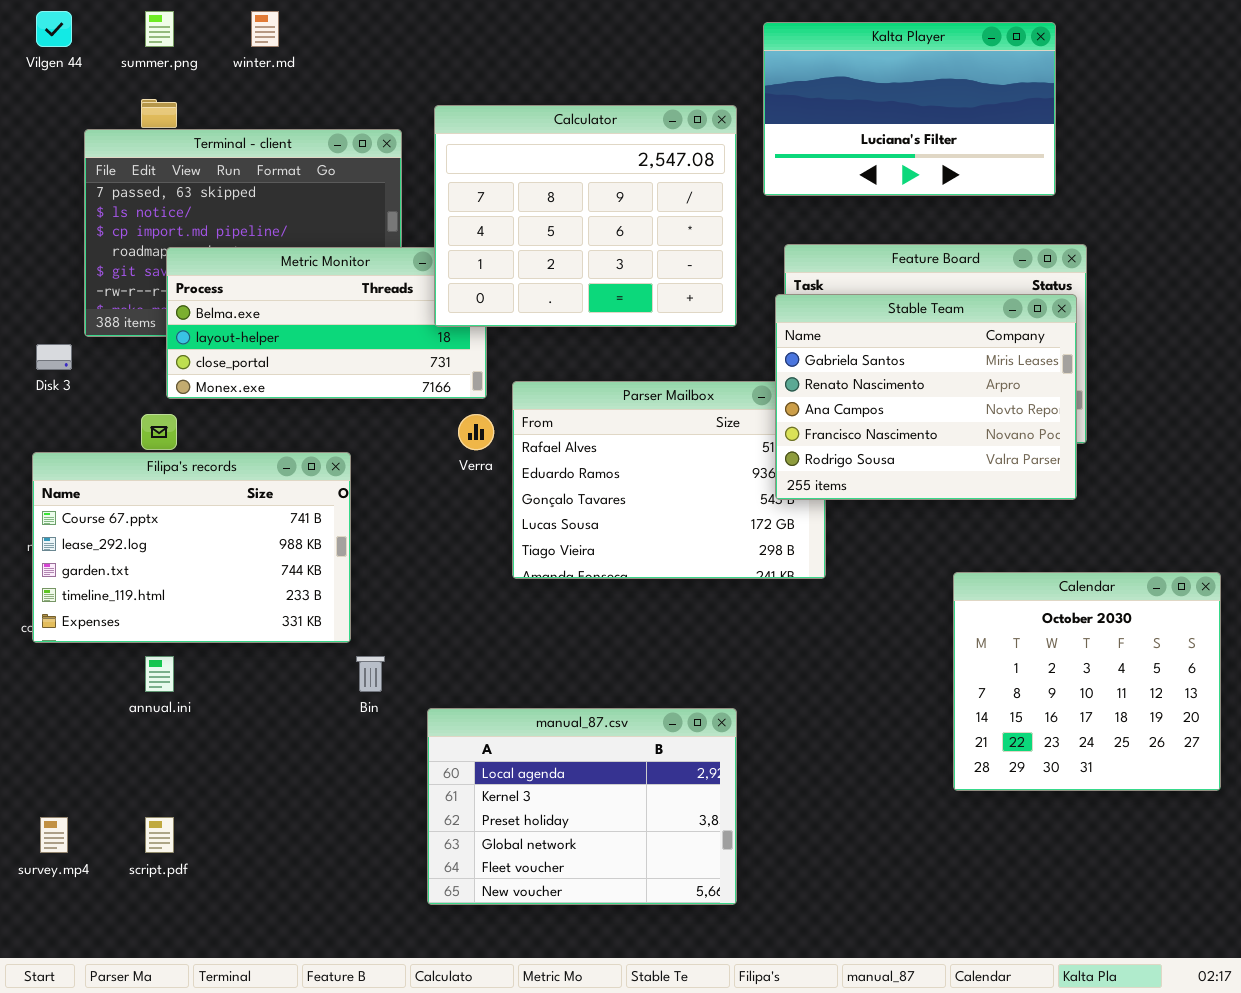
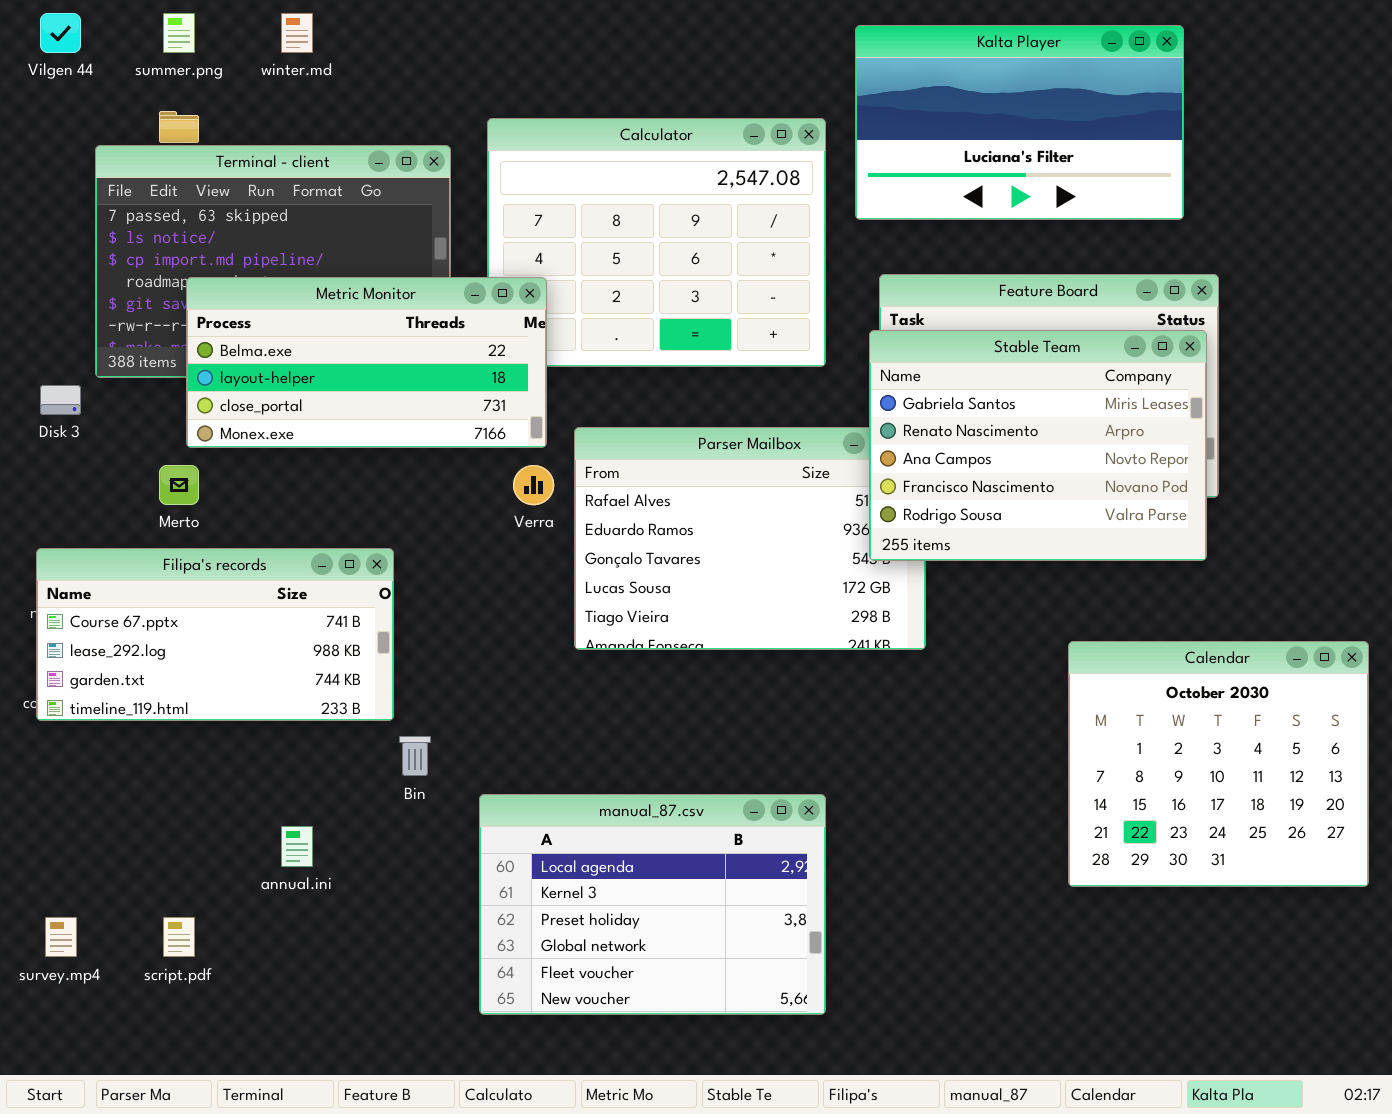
Metric Monitor: [166,247,487,399] -> [186,277,547,448], raised
Filipa's records: [32,452,351,643] -> [36,548,394,721], resized
annual.ini: [145,656,174,692] -> [281,826,313,867], moved

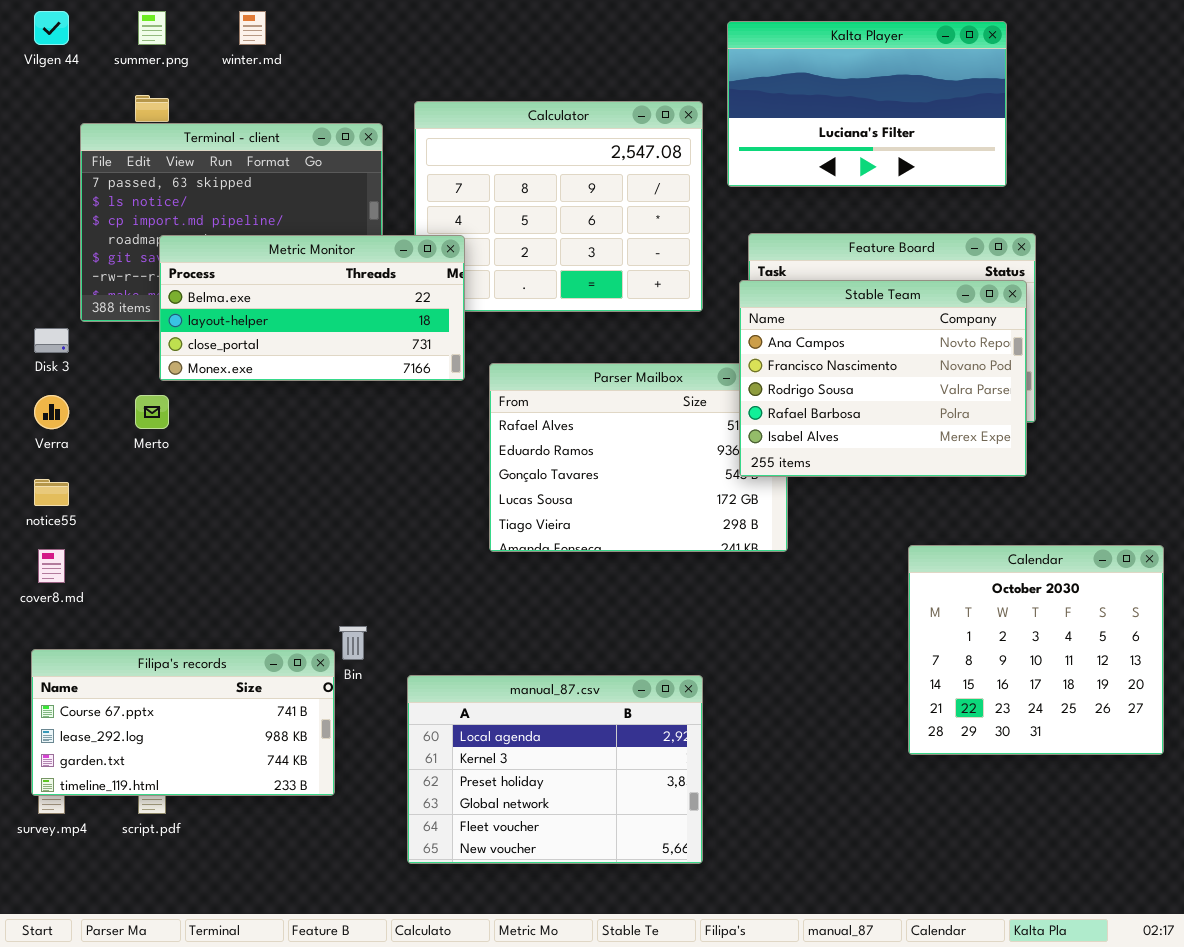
Stable Team: [869,330,1207,561] -> [739,280,1027,477], scrolled down 2 rows
Verra: [513,465,554,505] -> [34,395,69,429], moved
Filipa's records: [36,548,394,721] -> [31,649,335,796], moved

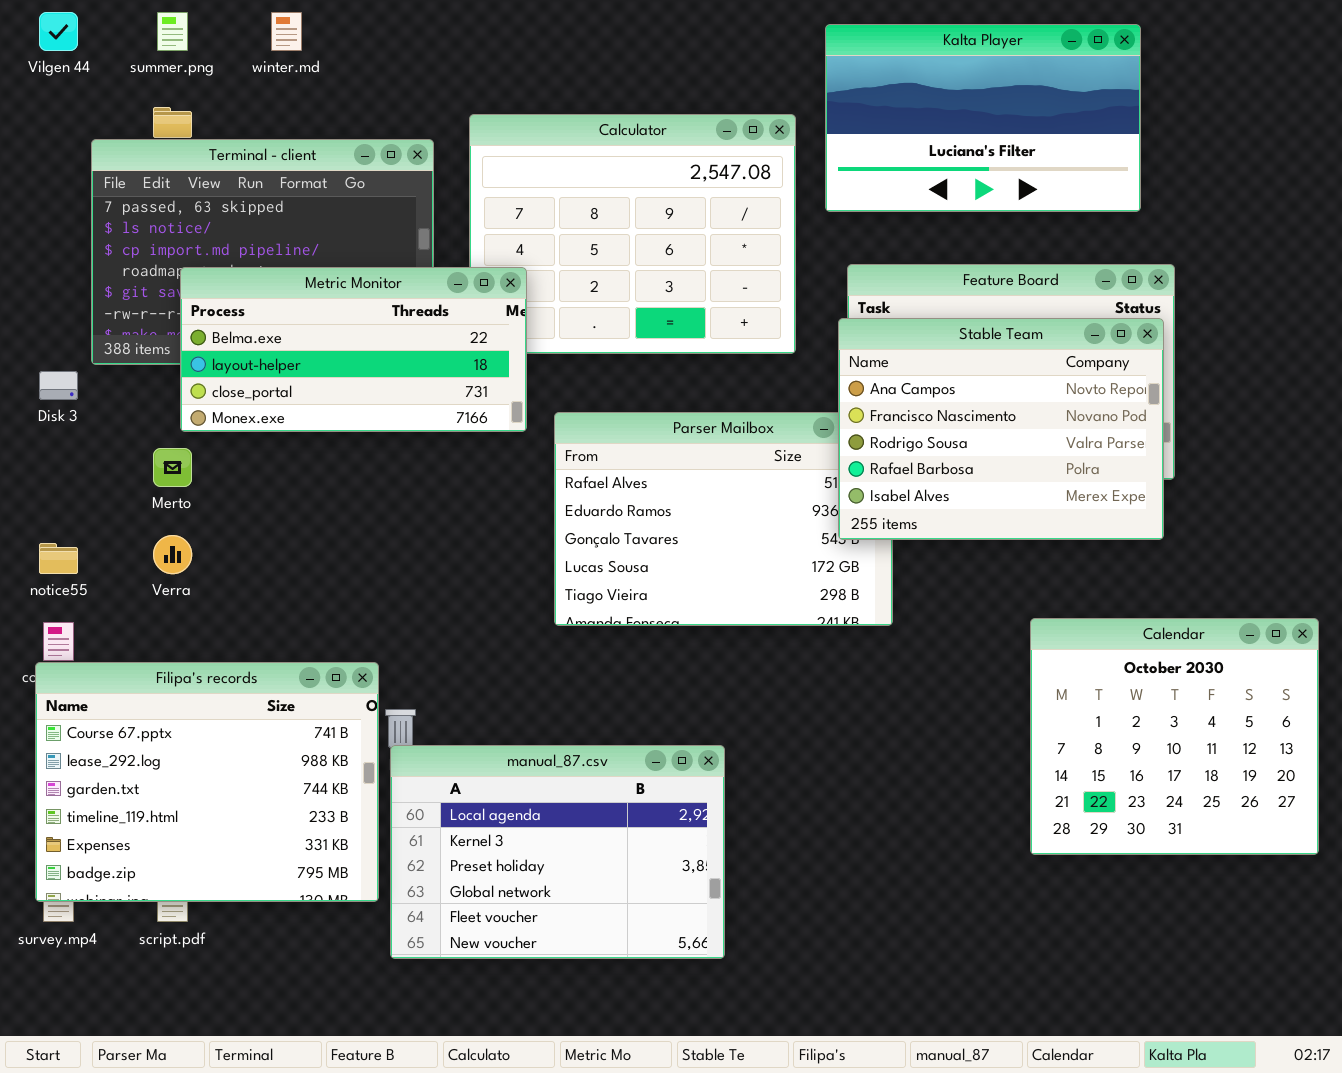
Verra: [34,395,69,429] -> [153,535,192,574], moved
Filipa's records: [31,649,335,796] -> [35,662,379,902], resized
manual_87.csv: [407,675,703,864] -> [390,745,725,959], moved

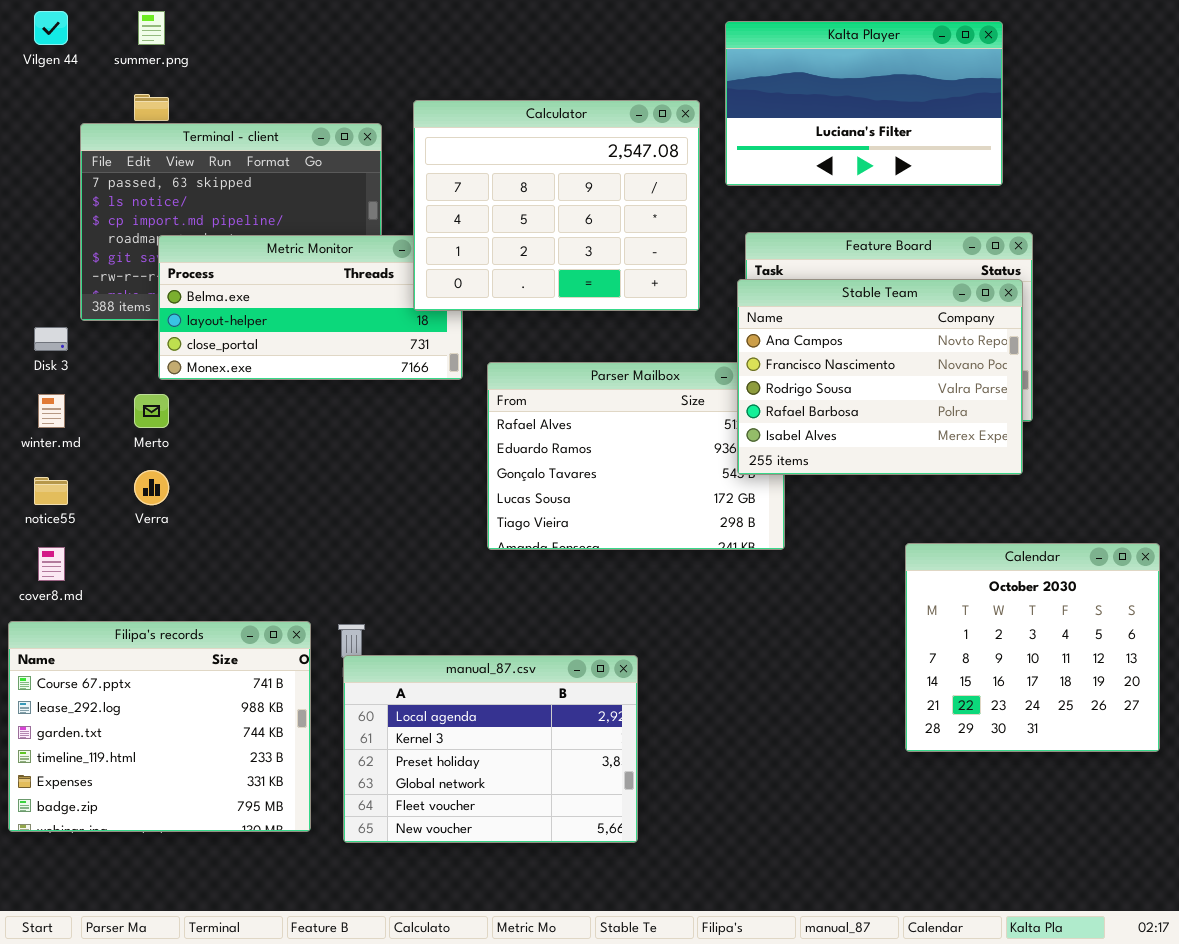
winter.md: [271,12,302,51] -> [38,394,65,428], moved
Calculator: [469,114,796,354] -> [413,100,700,311], raised
Filipa's records: [35,662,379,902] -> [8,621,311,832], moved

